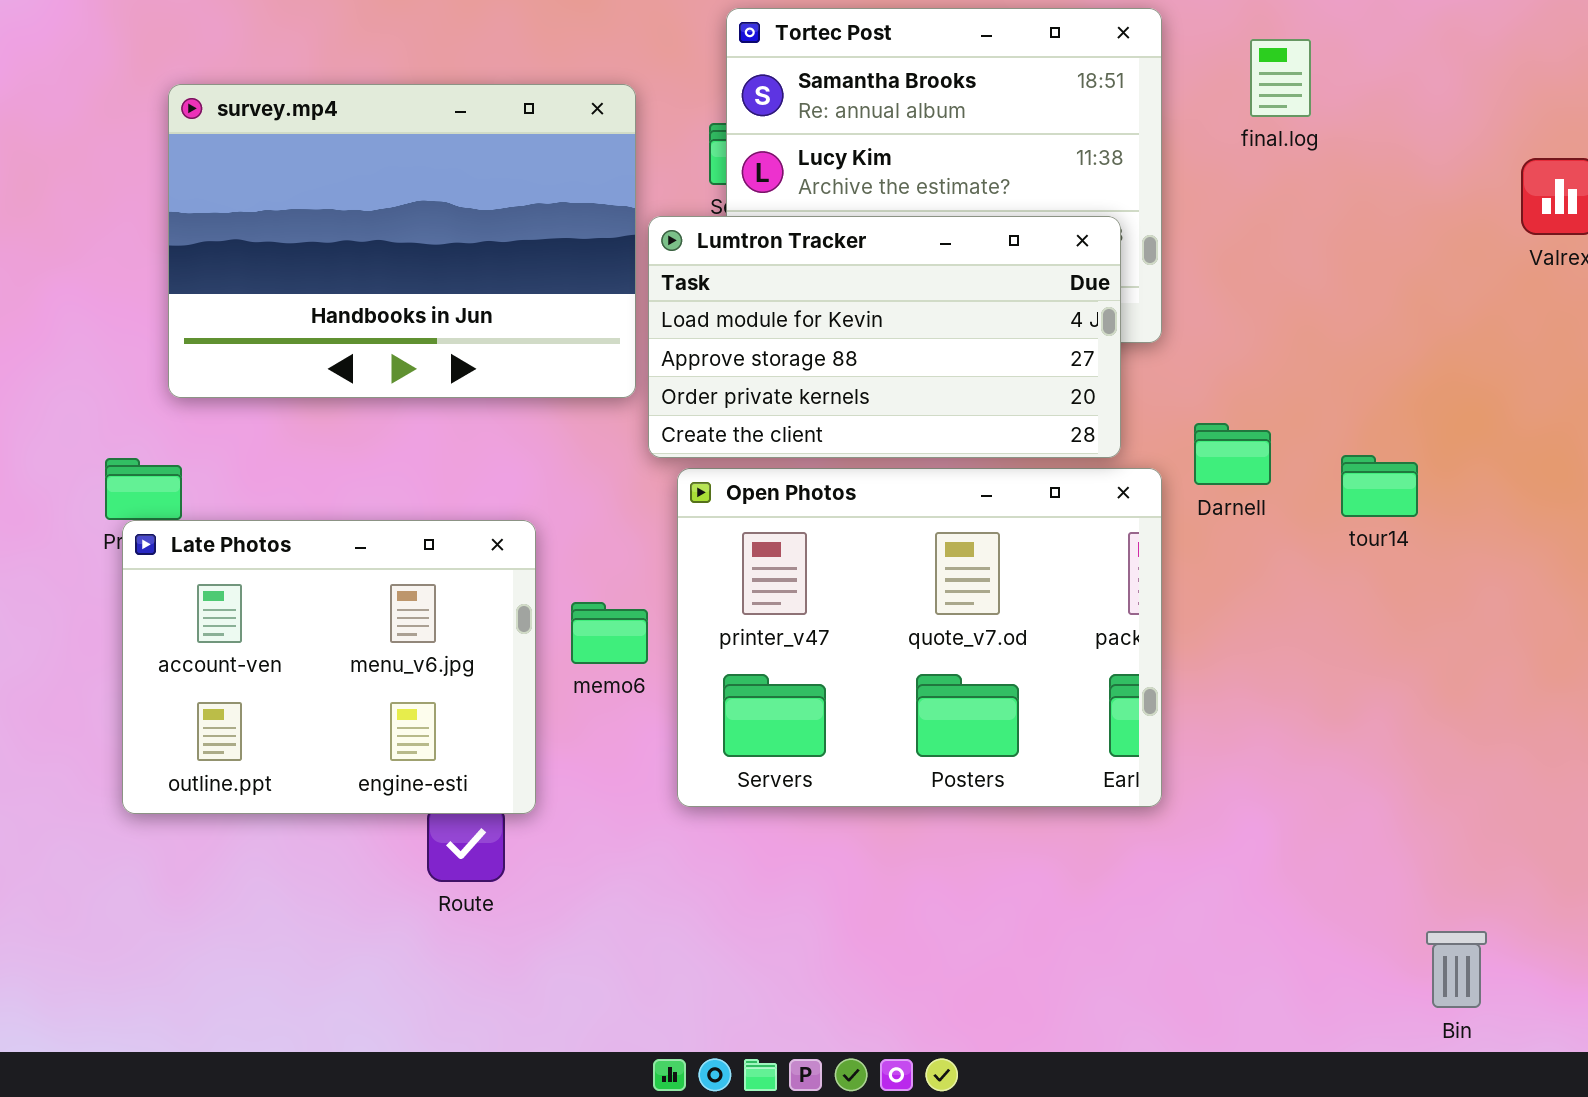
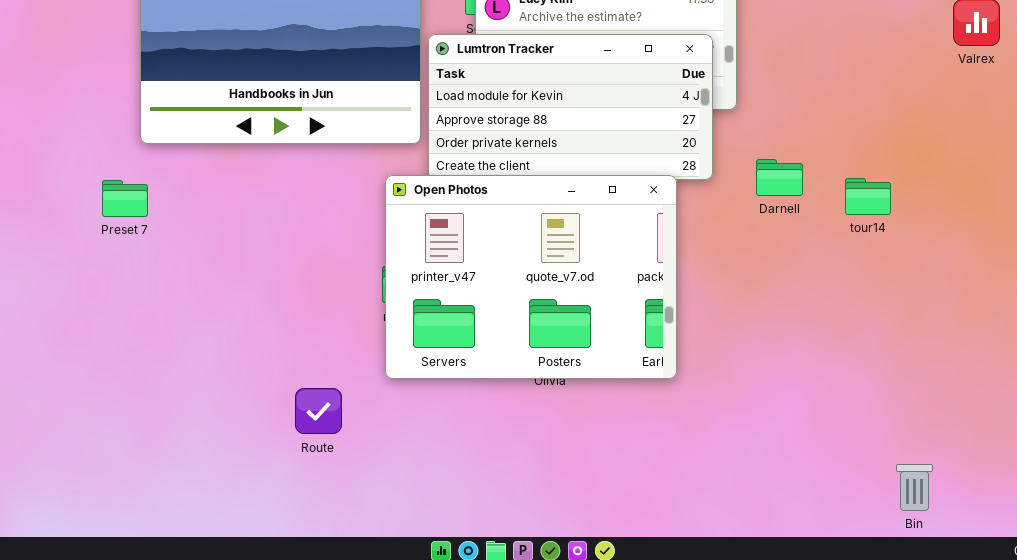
Open Photos: [677,468,1162,807] -> [385,175,677,379], moved
Late Photos: [122,520,536,814] -> none, closed

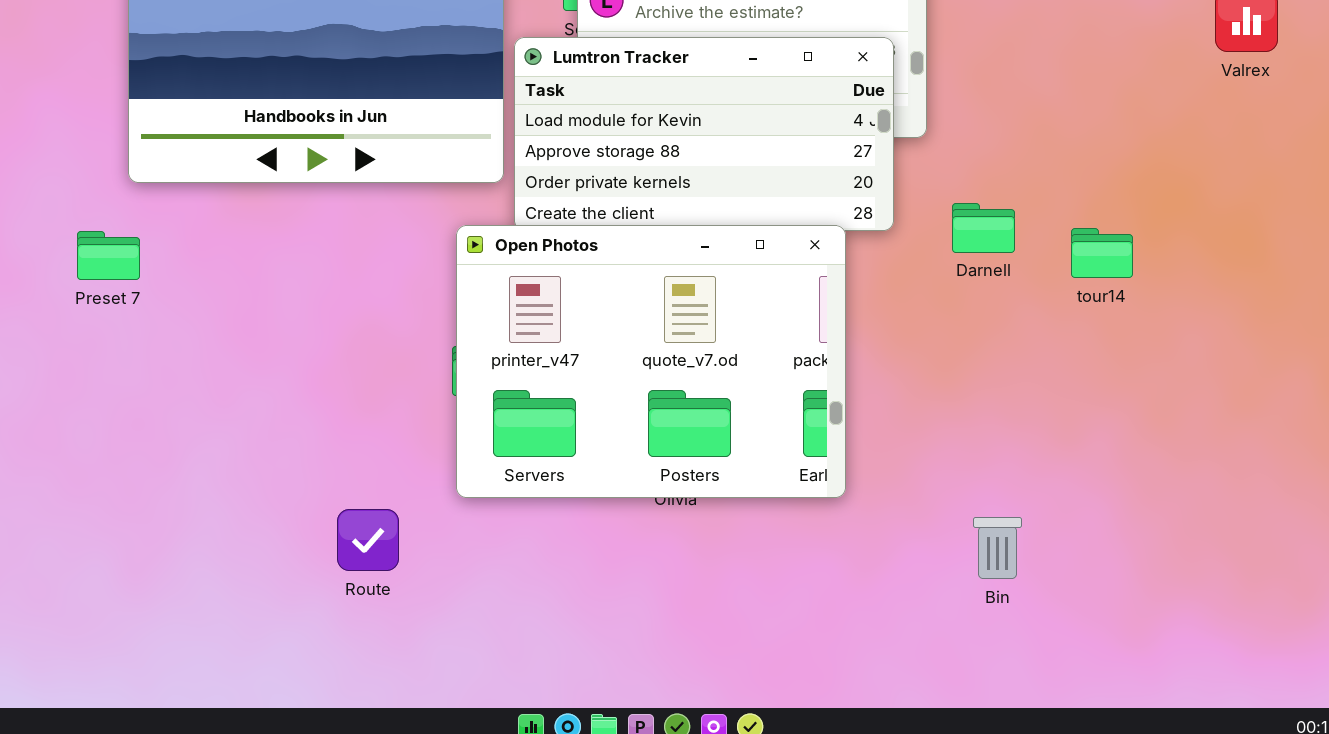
Bin: [896,464,933,511] -> [973,517,1022,579], moved

